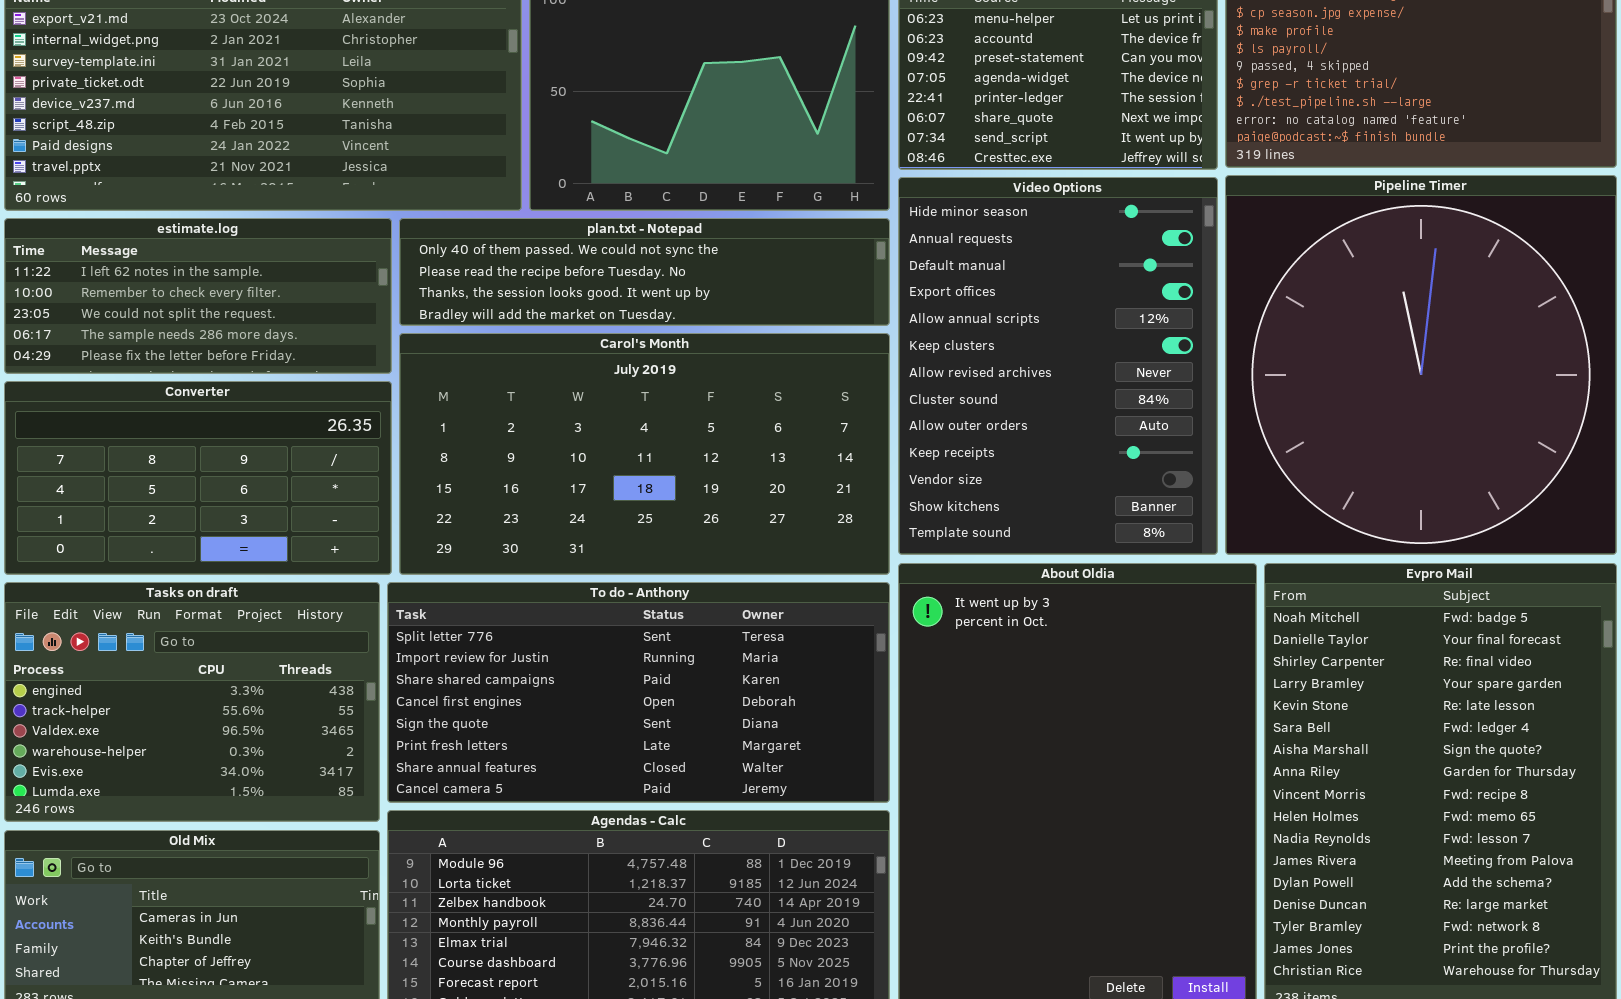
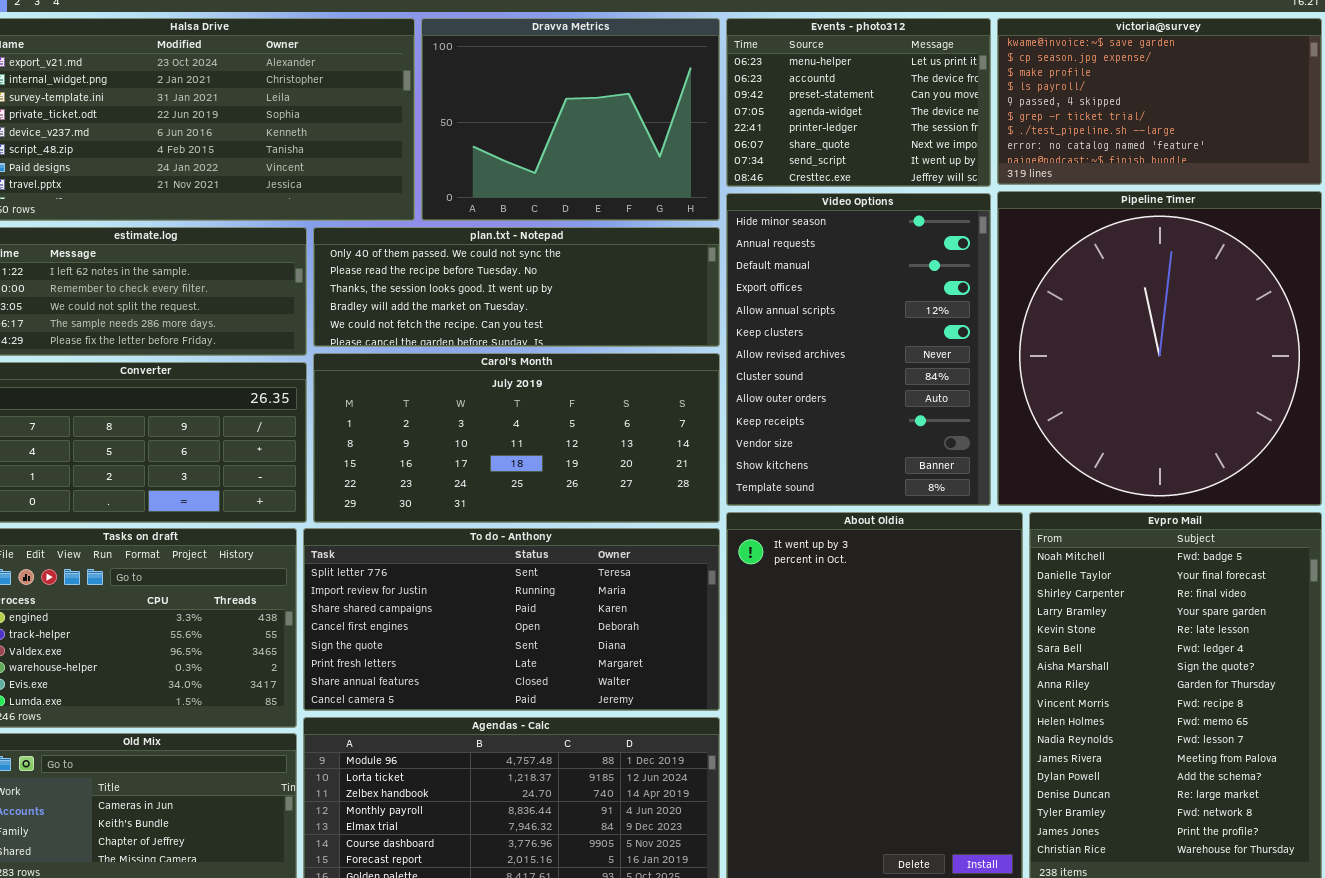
plan.txt - Notepad: [399,218,890,326] -> [313,227,720,347], resized
Carol's Month: [399,333,890,575] -> [313,353,720,523], resized

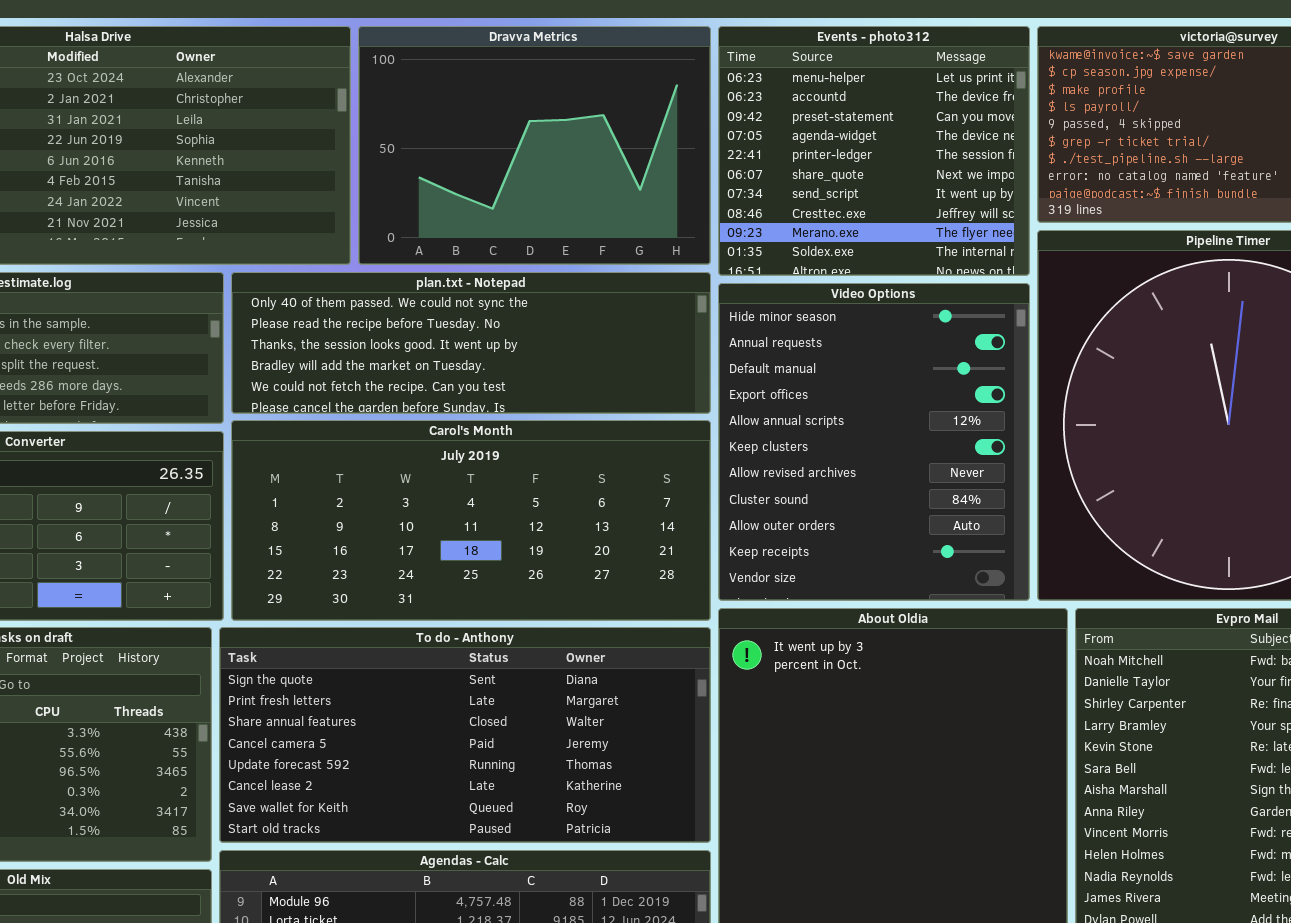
Events - photo312: [726,18,991,187] -> [718,26,1030,276], resized
Video Options: [726,193,991,506] -> [718,283,1030,601], resized
To do - Anthony: [303,528,720,711] -> [219,627,711,843], scrolled down 4 rows

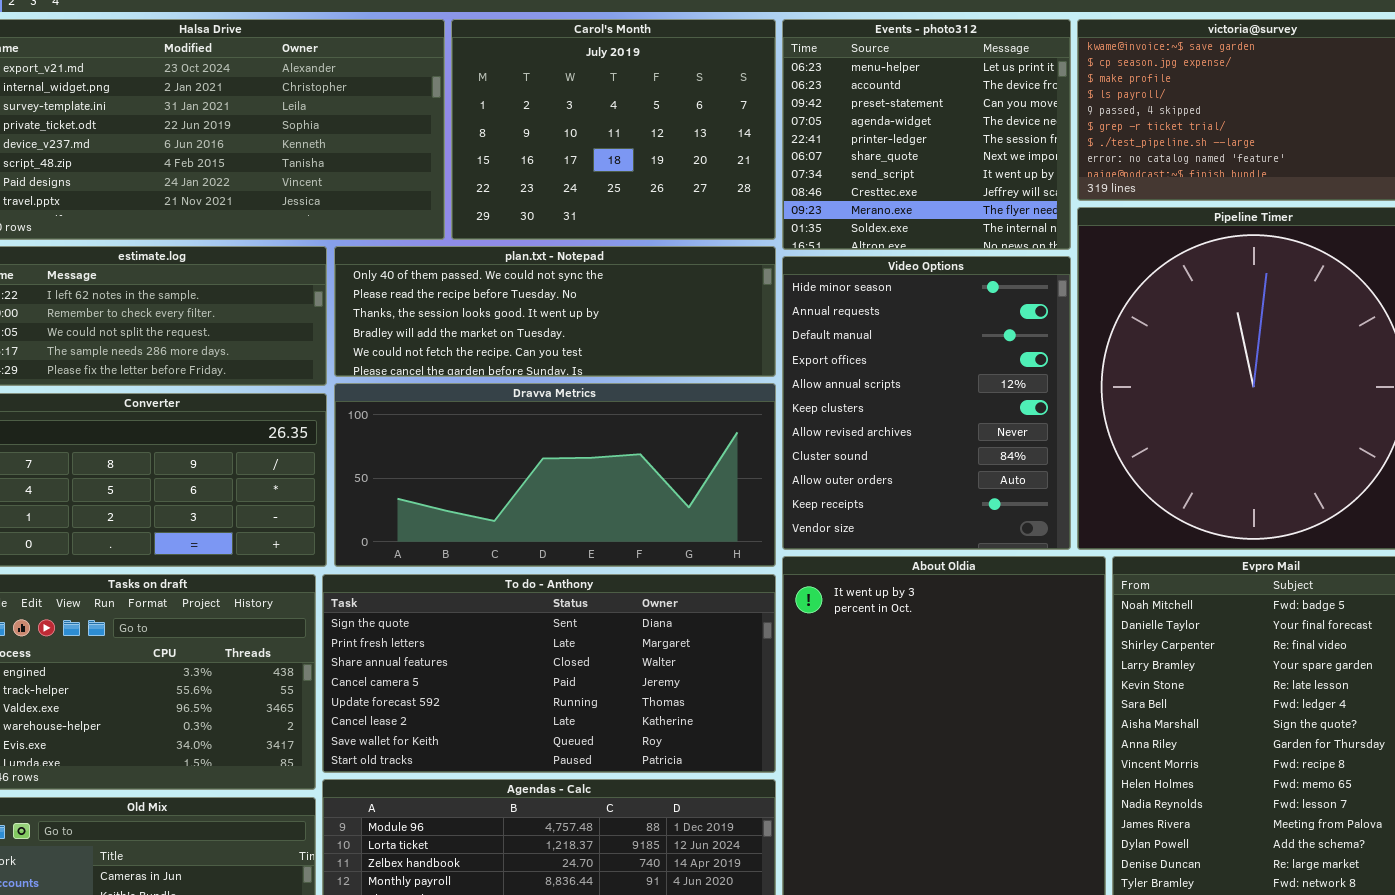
Dravva Metrics: [358,26,711,265] -> [334,383,776,567], moved, resized
Carol's Month: [231,420,711,621] -> [451,19,776,240], moved, resized

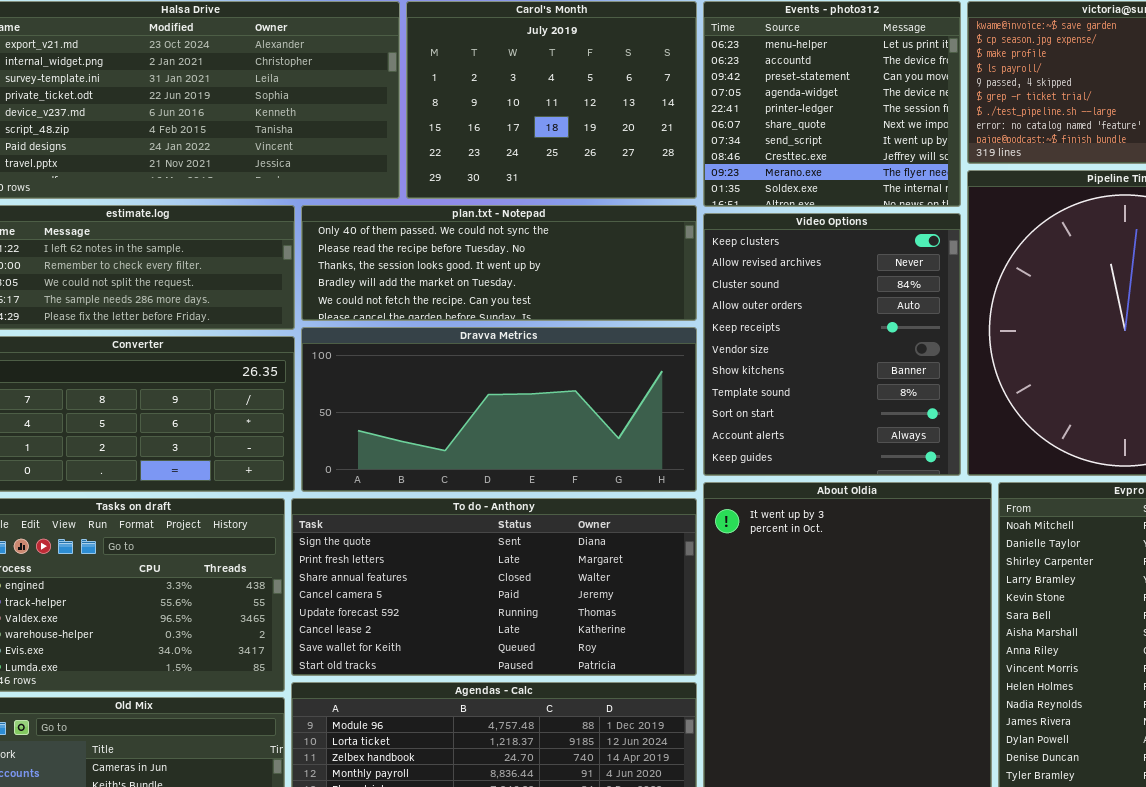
Video Options: [782,256,1071,550] -> [703,213,961,476], scrolled down 5 rows

